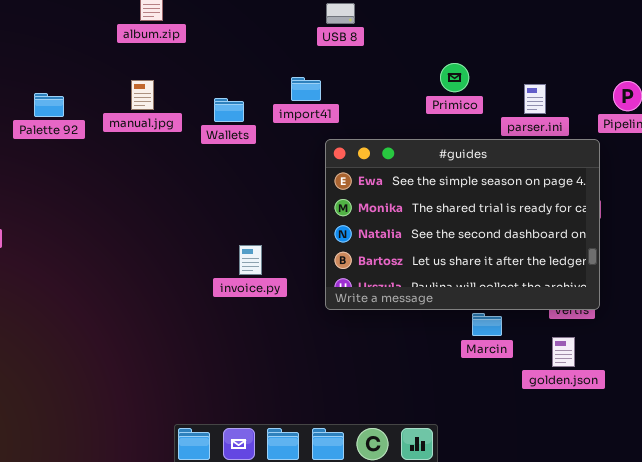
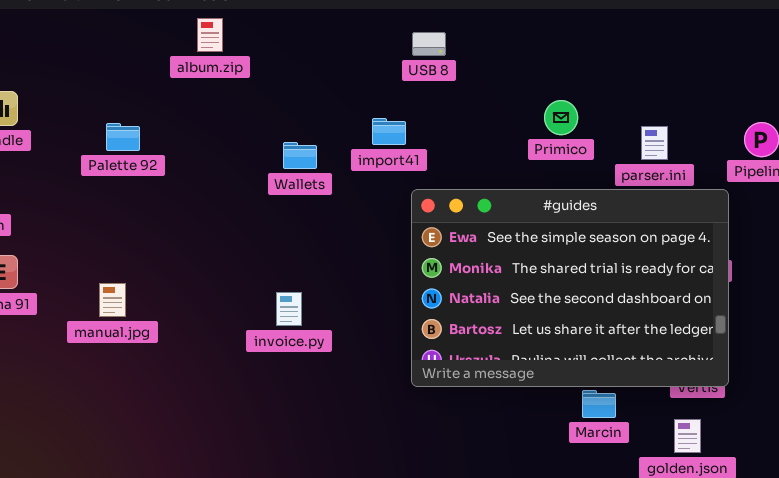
manual.jpg: [131,80,154,110] -> [99,283,126,317], moved
Palette 92: [34,93,64,117] -> [106,123,140,151], moved
invoice.py: [239,245,262,275] -> [276,292,302,326], moved

